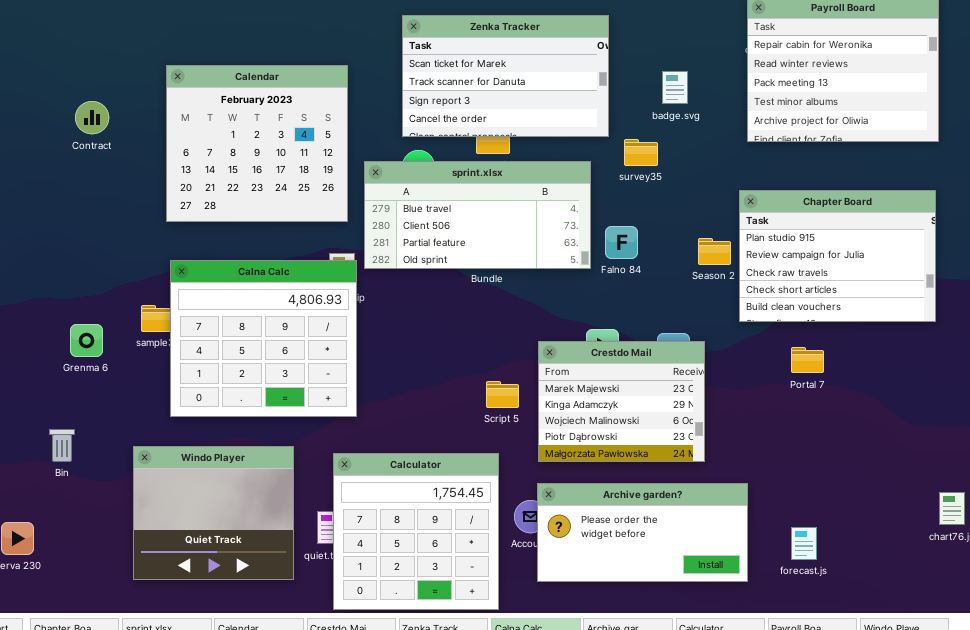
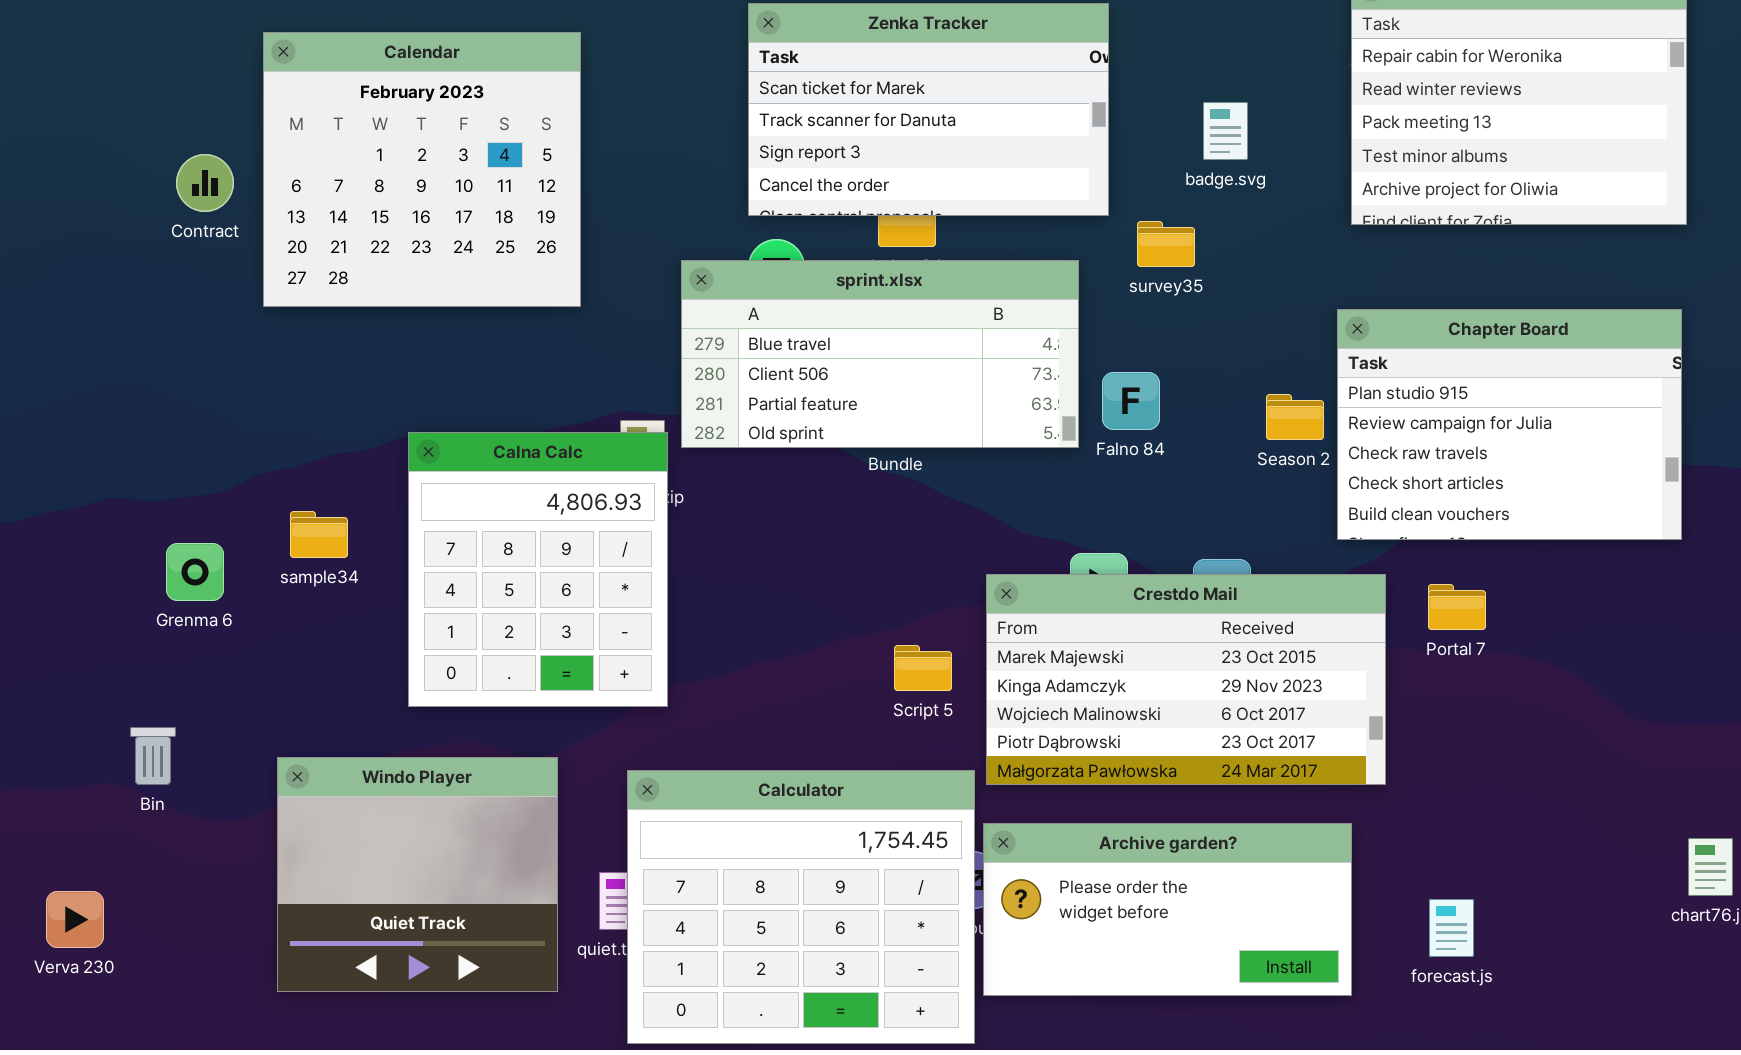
Calendar: [166,65,348,222] -> [263,32,581,307], moved
Calna Calc: [170,260,357,417] -> [408,432,668,707], resized
Crestdo Mail: [538,341,705,462] -> [986,574,1386,785], resized
Calculator: [333,453,499,610] -> [627,770,975,1044], resized

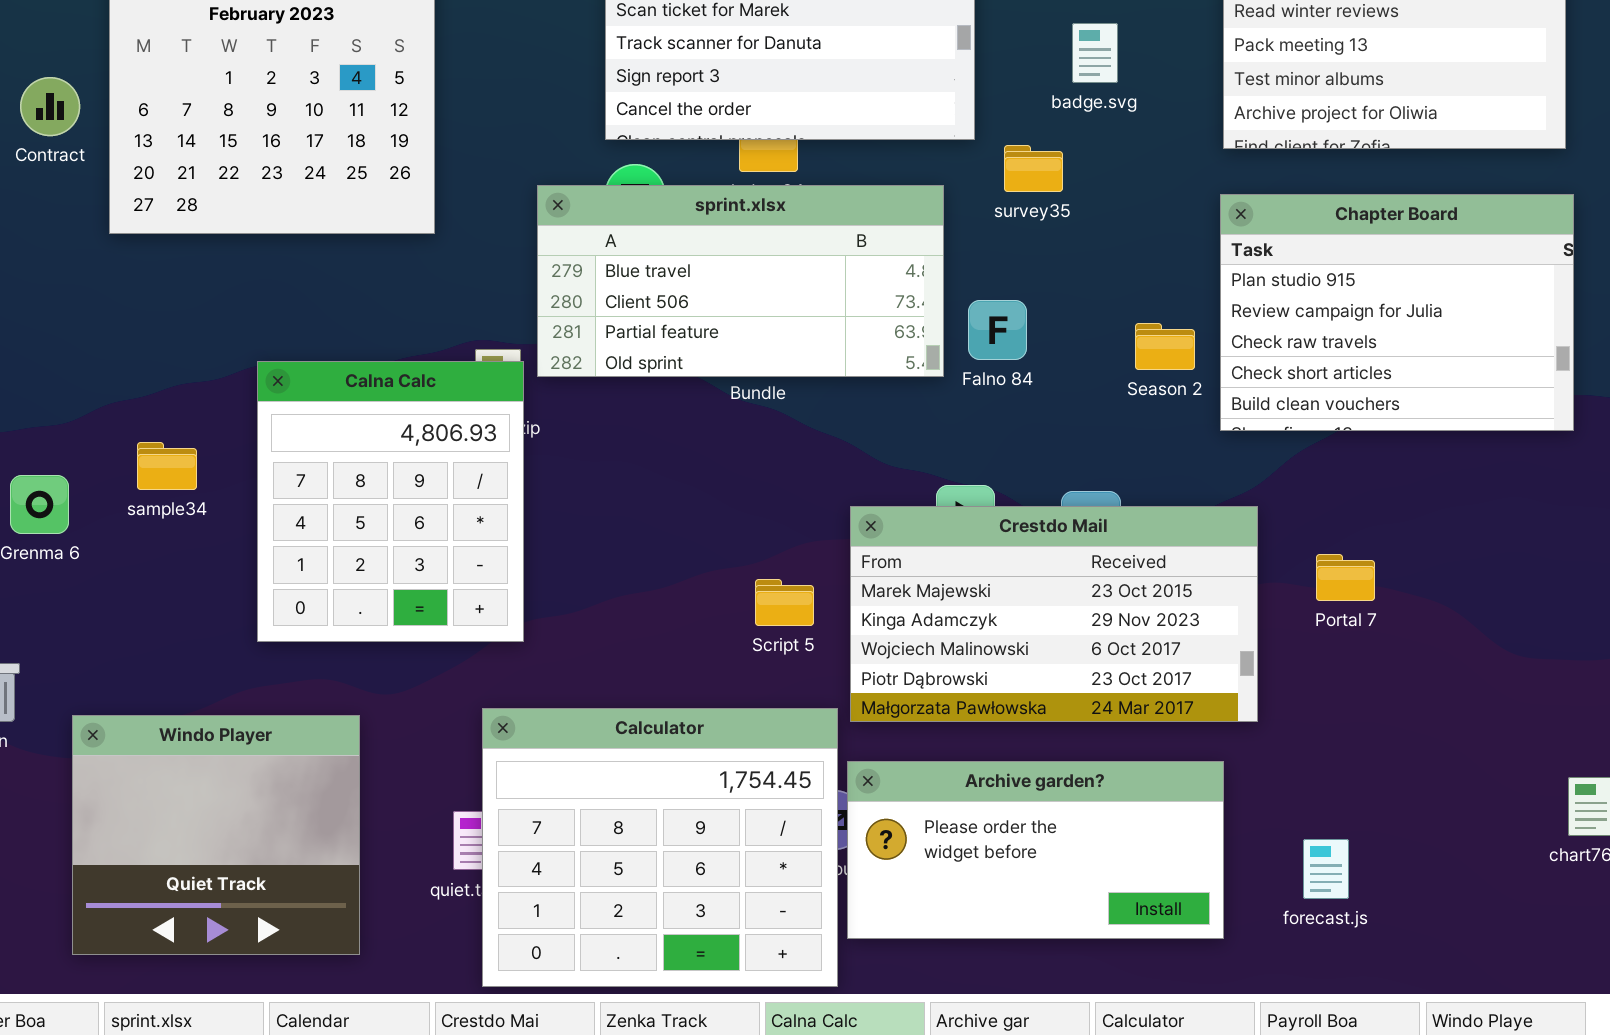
Chapter Board: [1337,309,1682,540] -> [1220,194,1574,431], moved
Portal 7: [1428,584,1486,630] -> [1316,554,1375,601], moved
Windo Player: [277,757,558,992] -> [72,715,360,955], moved

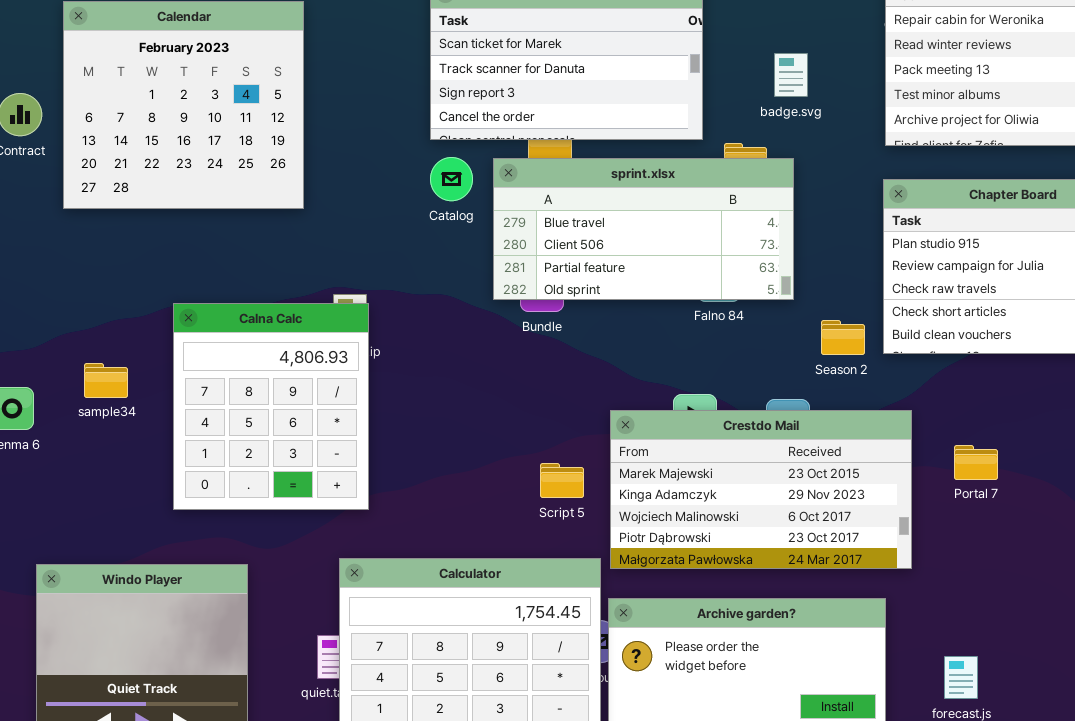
sprint.xlsx: [537,185,944,377] -> [493,158,794,300], moved
Season 2: [1135,323,1195,370] -> [821,320,865,355], moved

